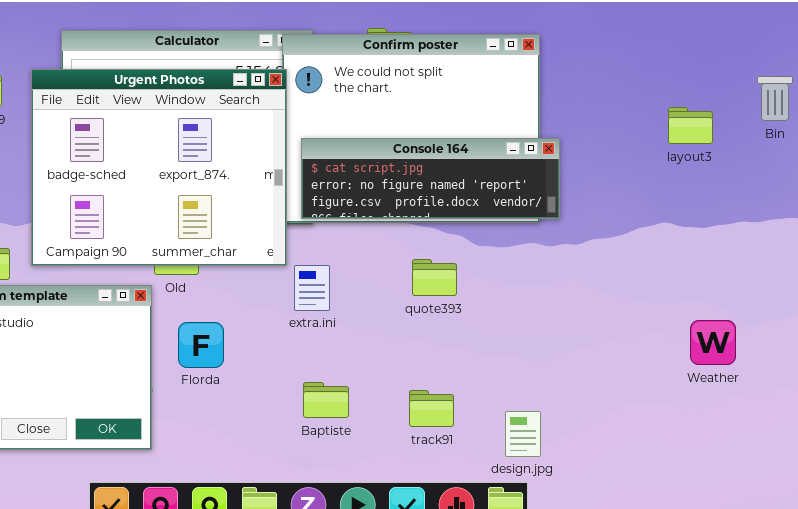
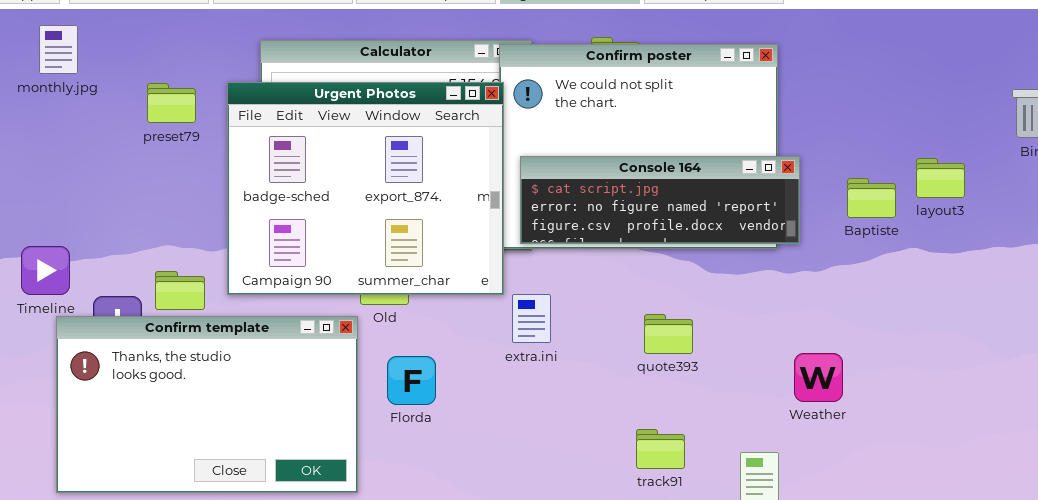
layout3: [668,107,713,144] -> [916,158,965,198], moved
quote393: [412,259,457,296] -> [644,314,693,354], moved
Weather: [690,320,736,365] -> [794,353,843,402], moved
Baptiste: [303,382,349,418] -> [847,178,896,218], moved

